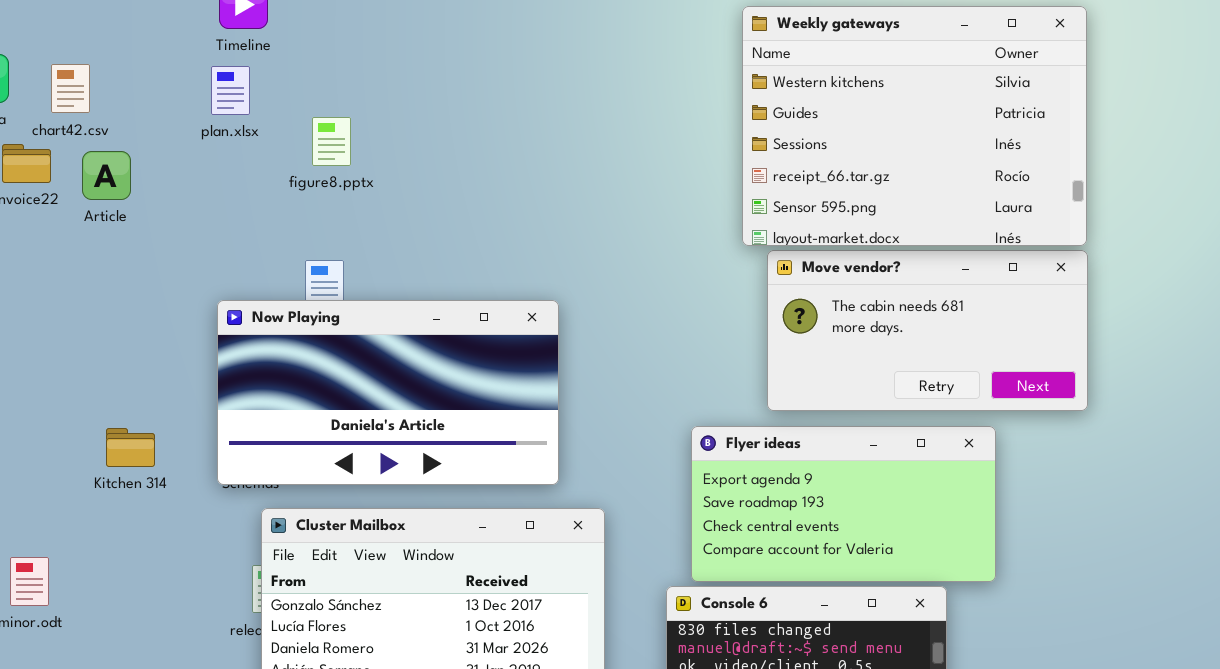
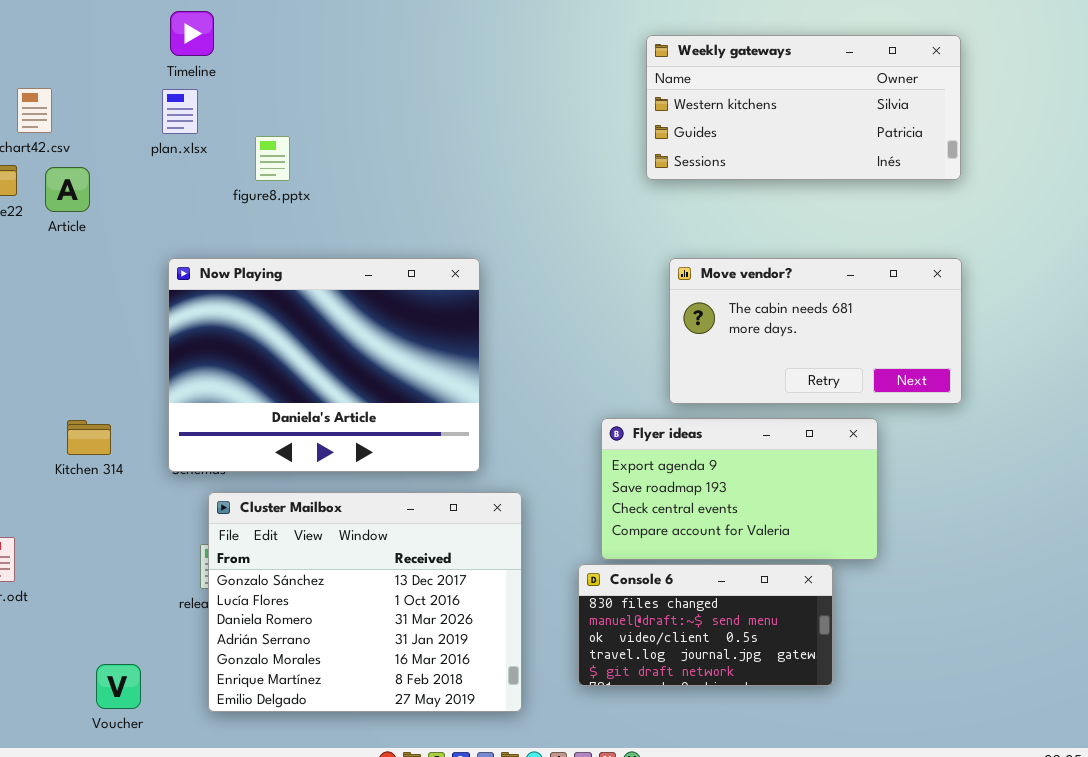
Weekly gateways: [742,6,1087,246] -> [646,35,961,180], resized
Now Playing: [217,300,559,485] -> [168,258,480,472], resized

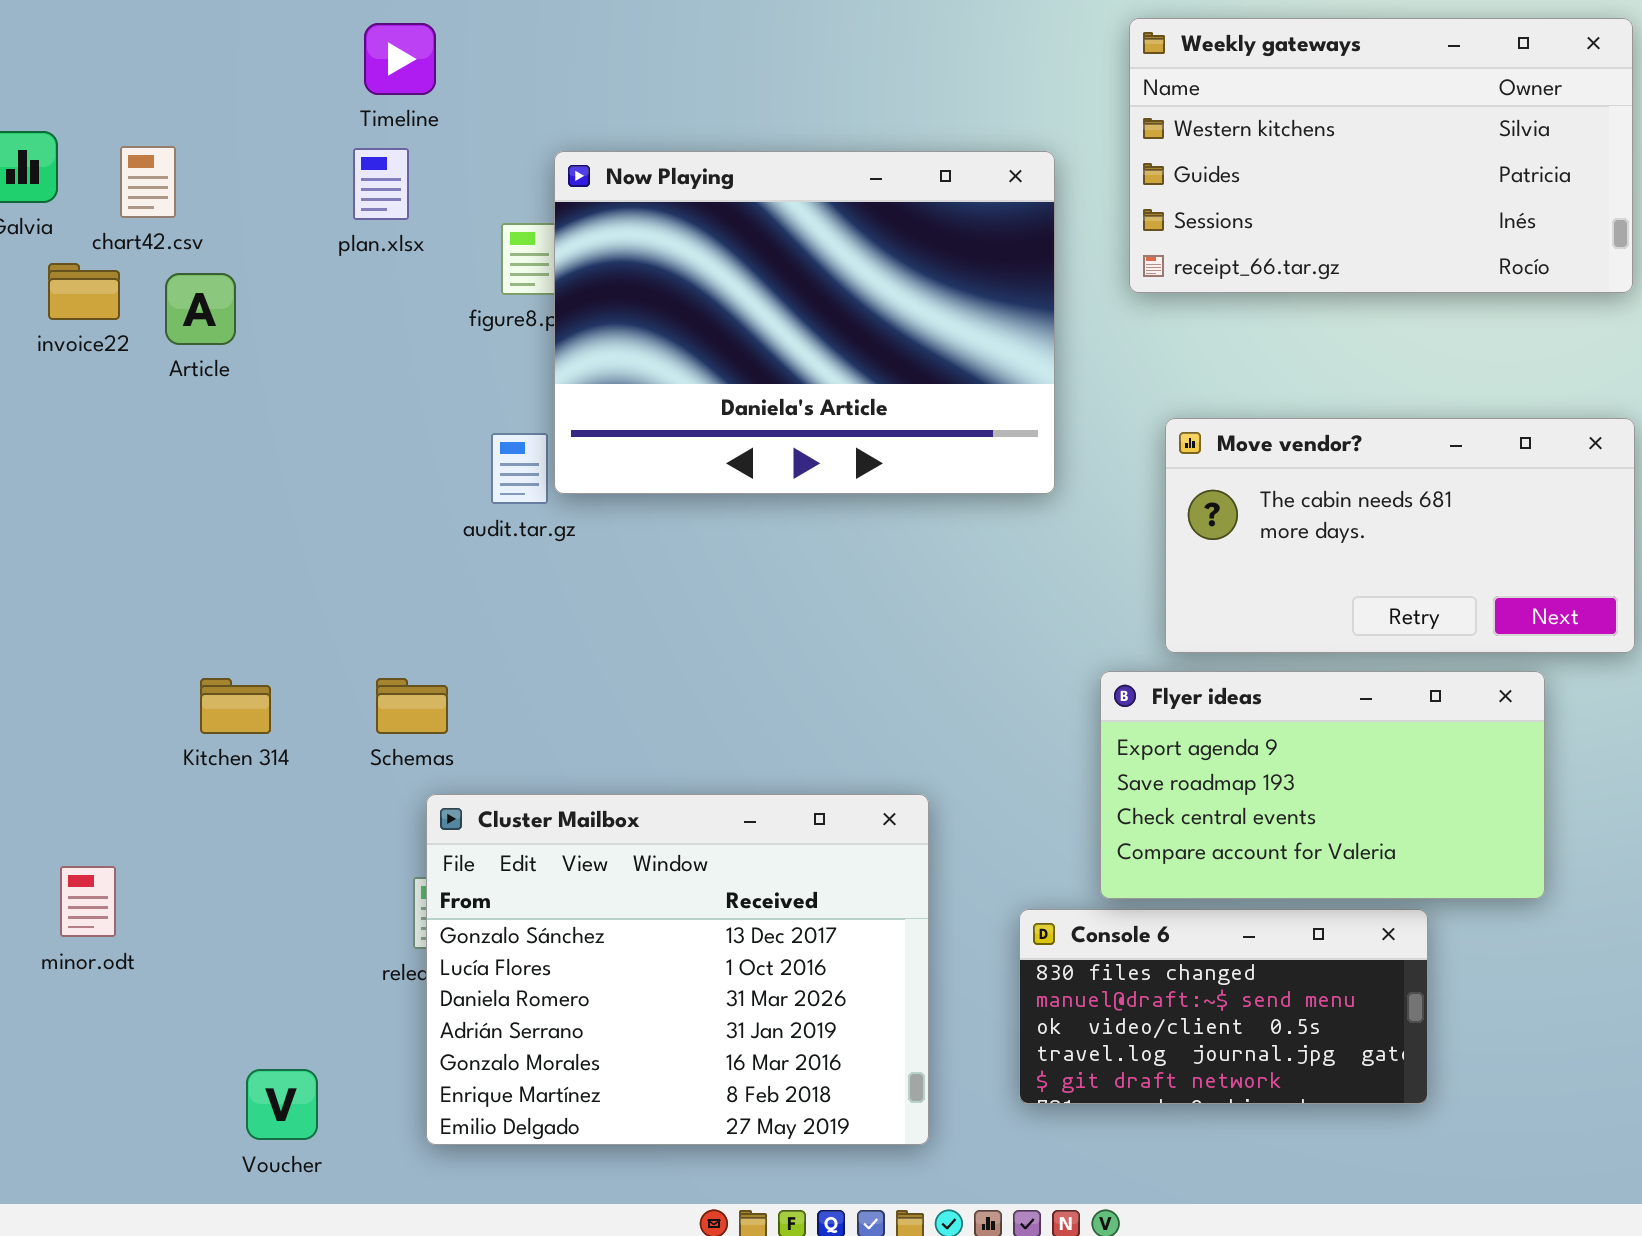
Weekly gateways: [646,35,961,180] -> [1129,18,1633,293], resized
Now Playing: [168,258,480,472] -> [554,151,1055,494], moved
Flyer ideas: [601,418,878,560] -> [1100,671,1545,899], moved

